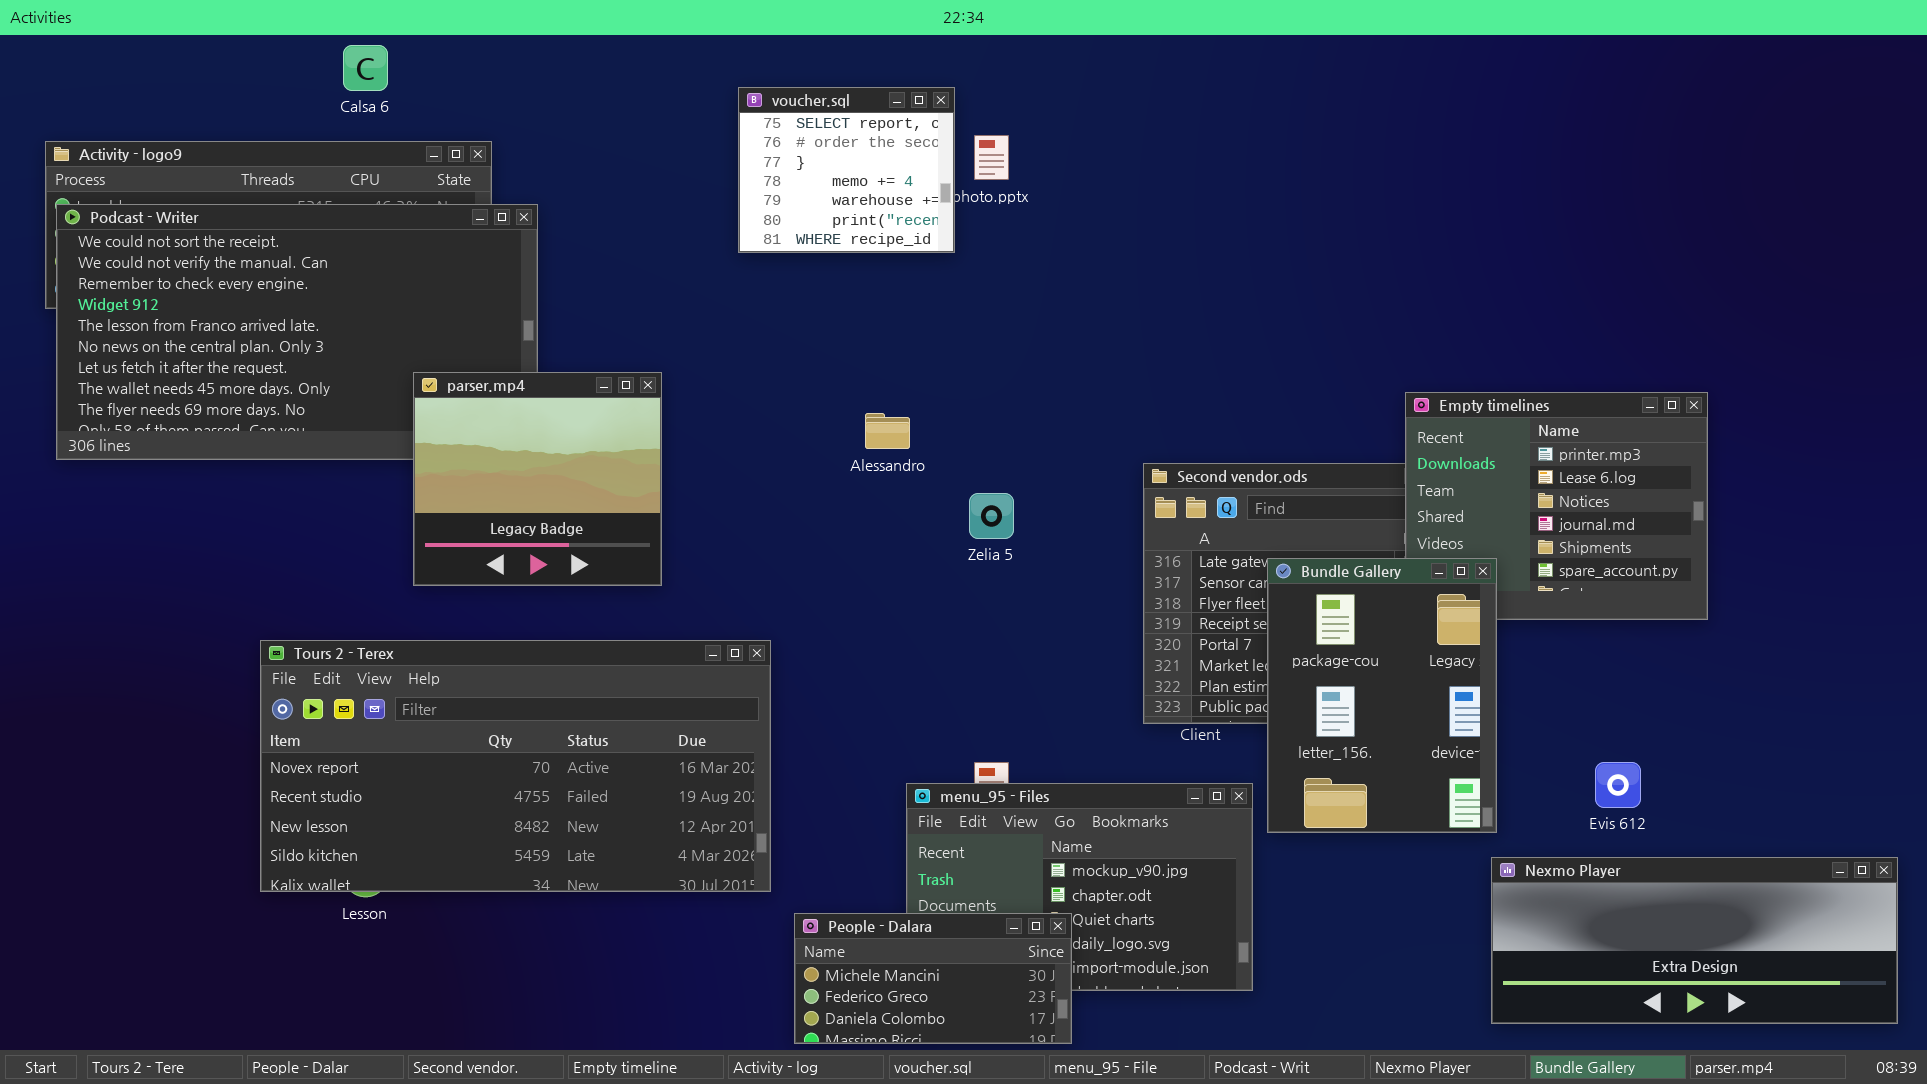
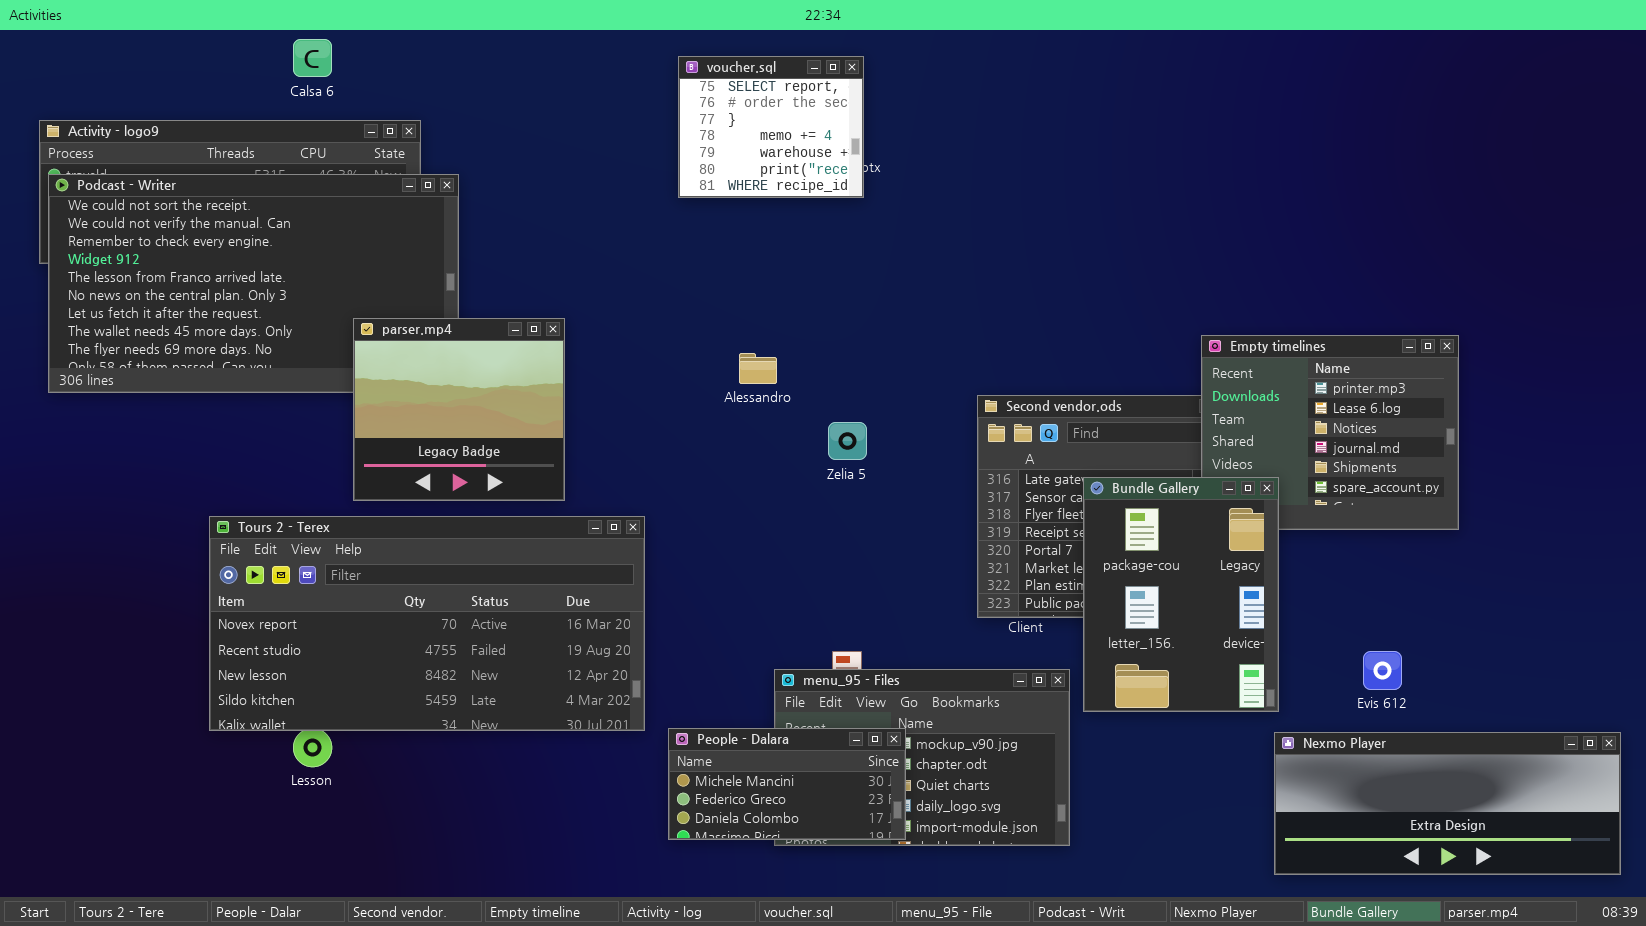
voucher.sql: [738,87,955,253] -> [678,56,864,198], moved
Tours 2 - Terex: [260,640,771,892] -> [209,516,645,731], moved
People - Dalara: [794,913,1072,1044] -> [668,728,906,840], moved

